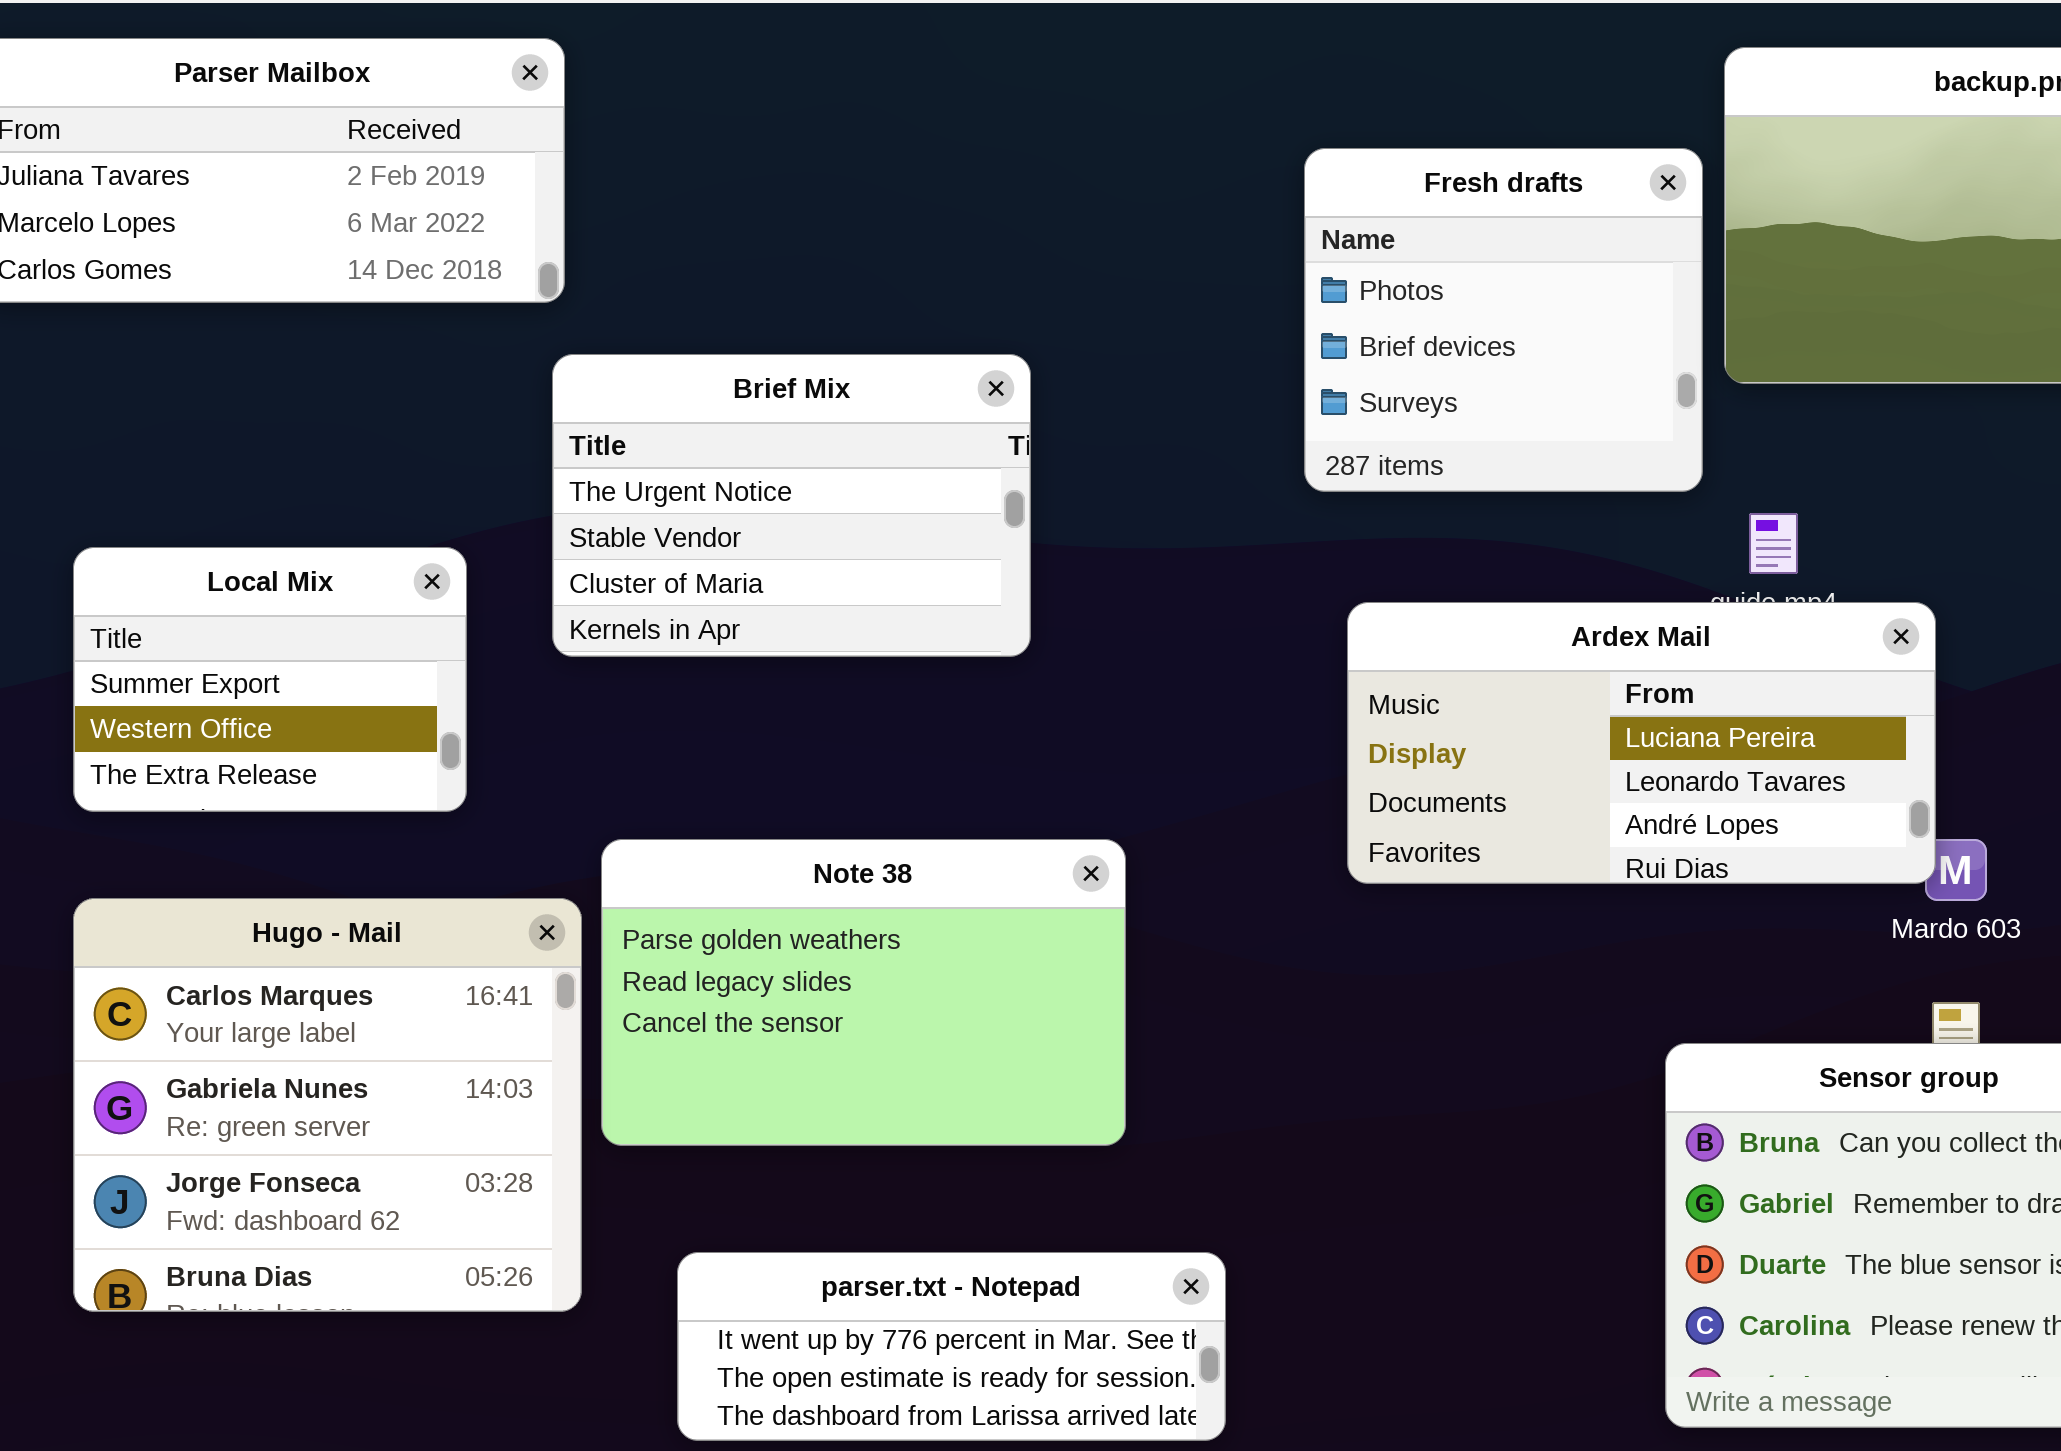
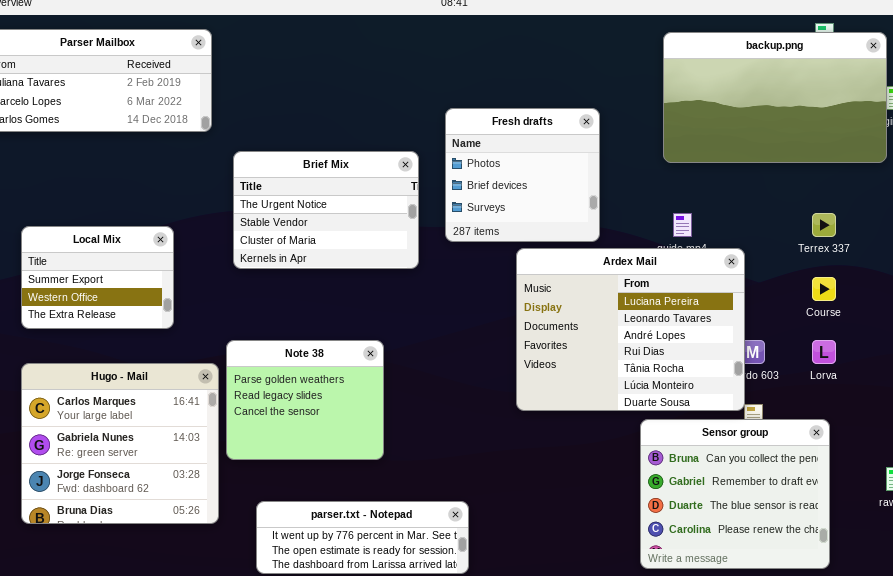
Fresh drafts: [1304,148,1703,492] -> [445,108,600,242], moved
Brief Mix: [552,354,1031,657] -> [233,151,419,269], moved
Ardex Mail: [1347,602,1936,884] -> [516,248,745,411], resized
Note 38: [601,839,1126,1146] -> [226,340,384,460], resized

